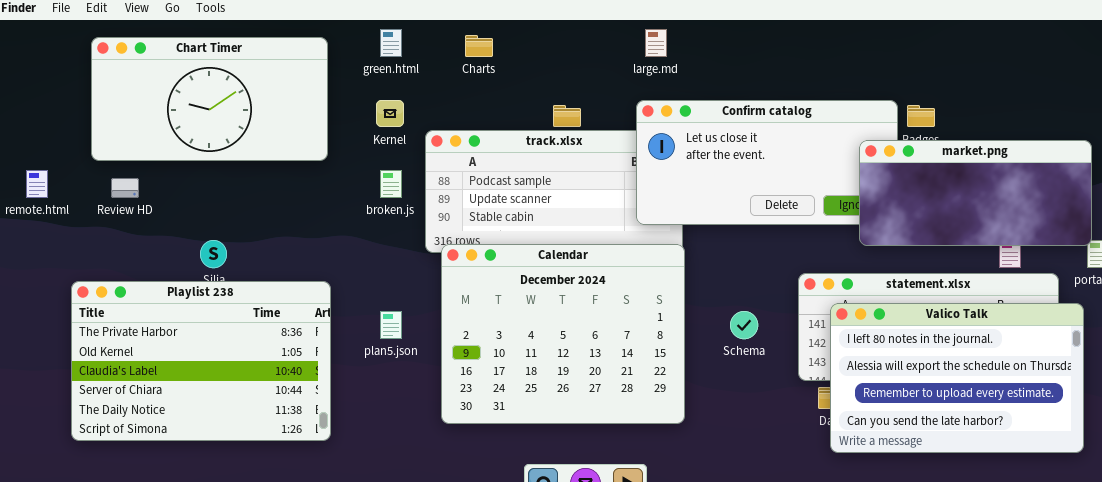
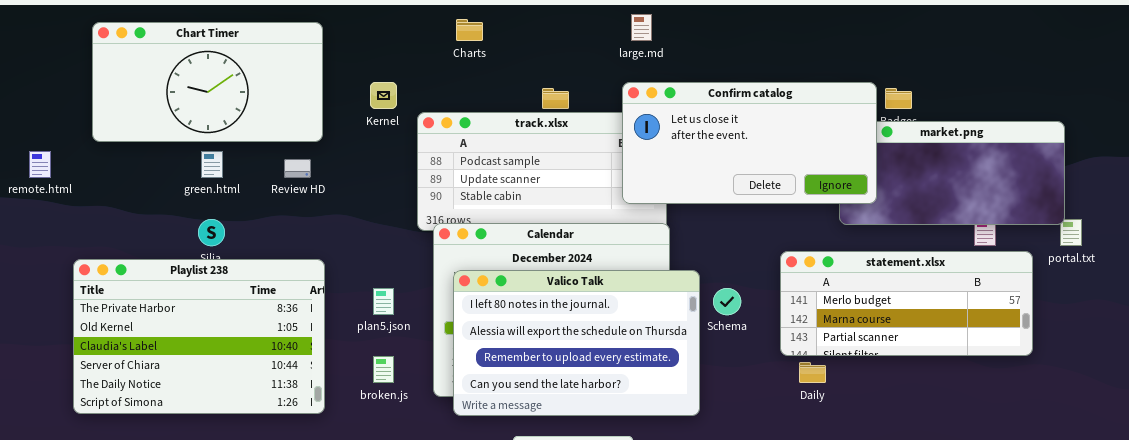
green.html: [380,29,402,57] -> [201,151,223,178], moved
Confirm catalog: [636,100,898,225] -> [622,82,877,204], raised
broken.js: [380,170,402,198] -> [373,356,394,383], moved
Review HD: [111,178,139,198] -> [284,159,311,178], moved
Valico Talk: [830,303,1084,453] -> [453,270,700,416], moved

